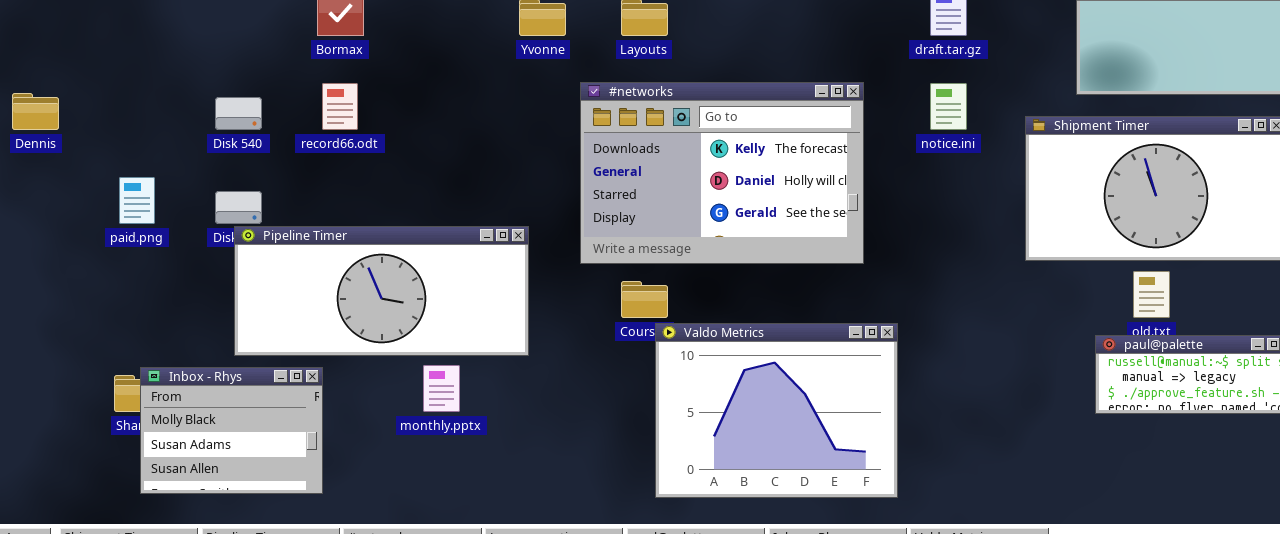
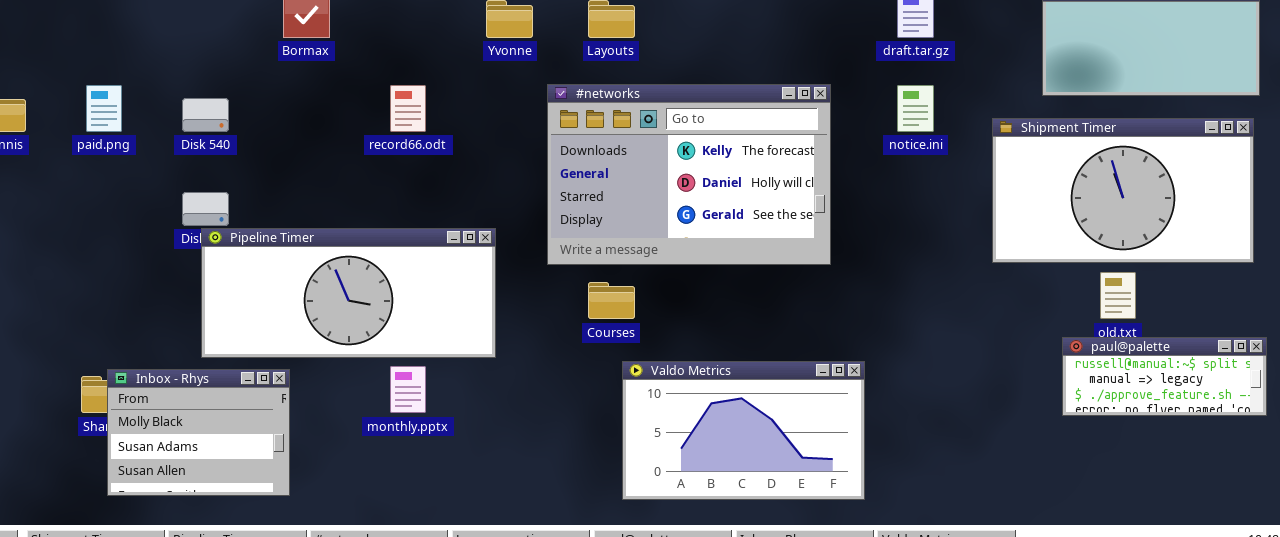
record66.odt: [322,83,358,130] -> [390,85,426,132], moved
paid.png: [119,177,155,224] -> [86,85,122,132], moved
Valdo Metrics: [655,323,898,498] -> [622,361,865,500], resized

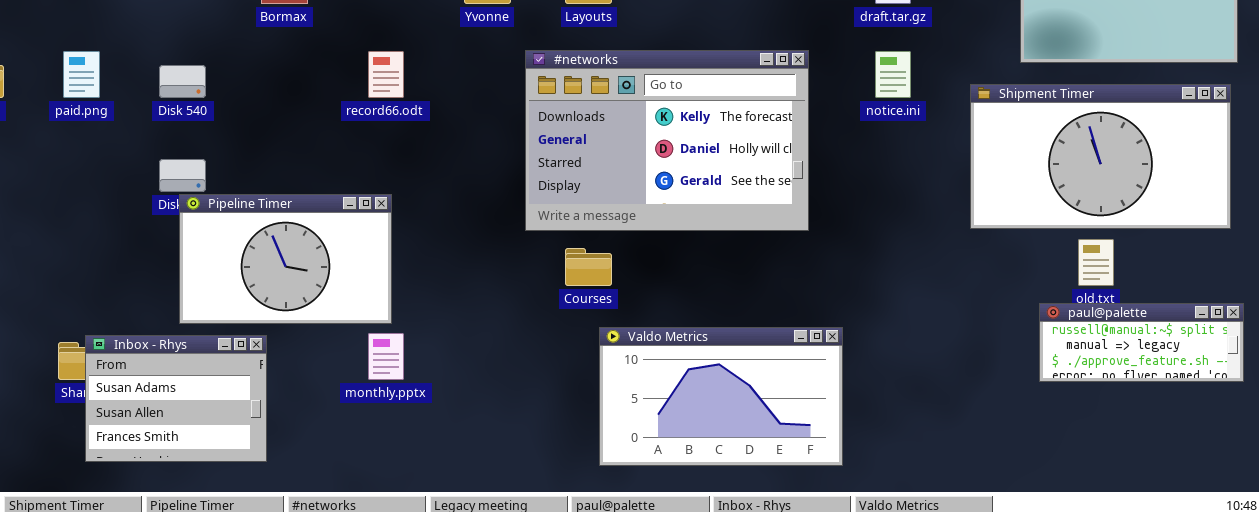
Pipeline Timer: [201,228,496,358] -> [179,194,392,324], resized
Inbox - Rhys: [107,369,290,496] -> [85,335,267,462], scrolled down 1 row

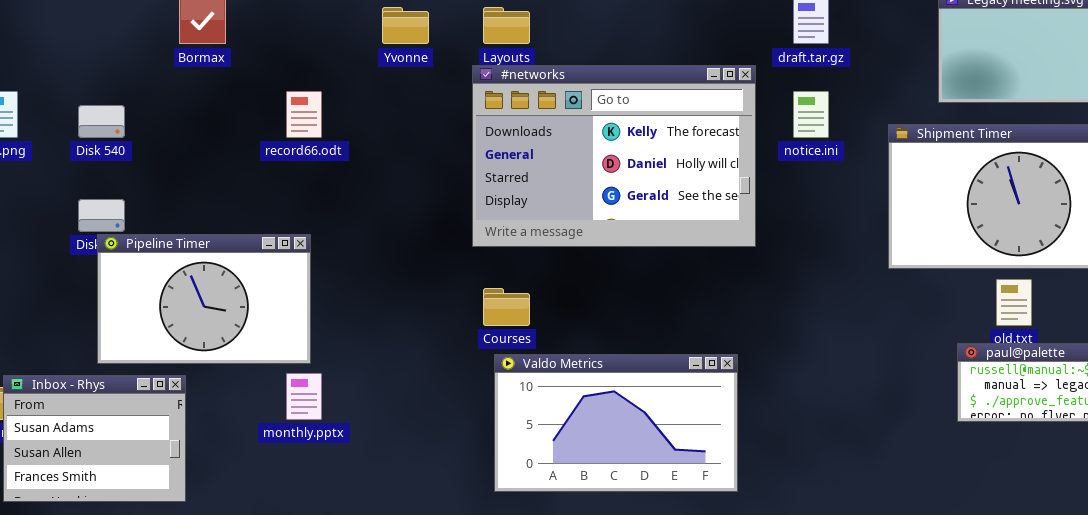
#networks: [525,50,809,231] -> [472,65,756,247], moved
Valdo Metrics: [599,327,843,466] -> [494,354,738,492], moved

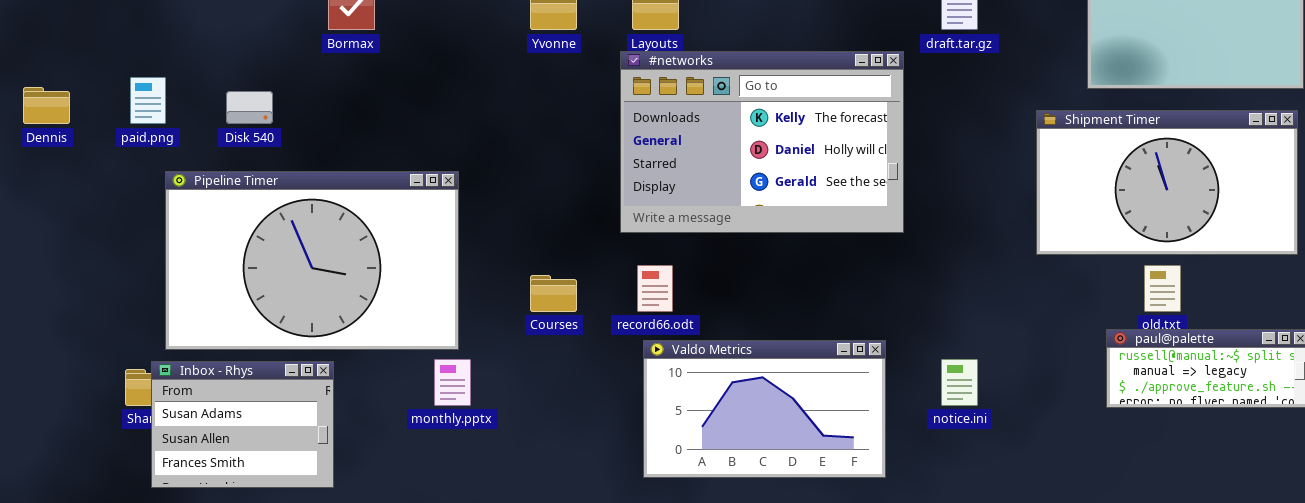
record66.odt: [286,91,322,138] -> [637,265,673,312], moved
notice.ini: [793,91,829,138] -> [941,359,978,406], moved
Pipeline Timer: [97,234,311,364] -> [165,171,459,350], resized
Courses: [483,288,530,326] -> [530,275,577,312], moved

